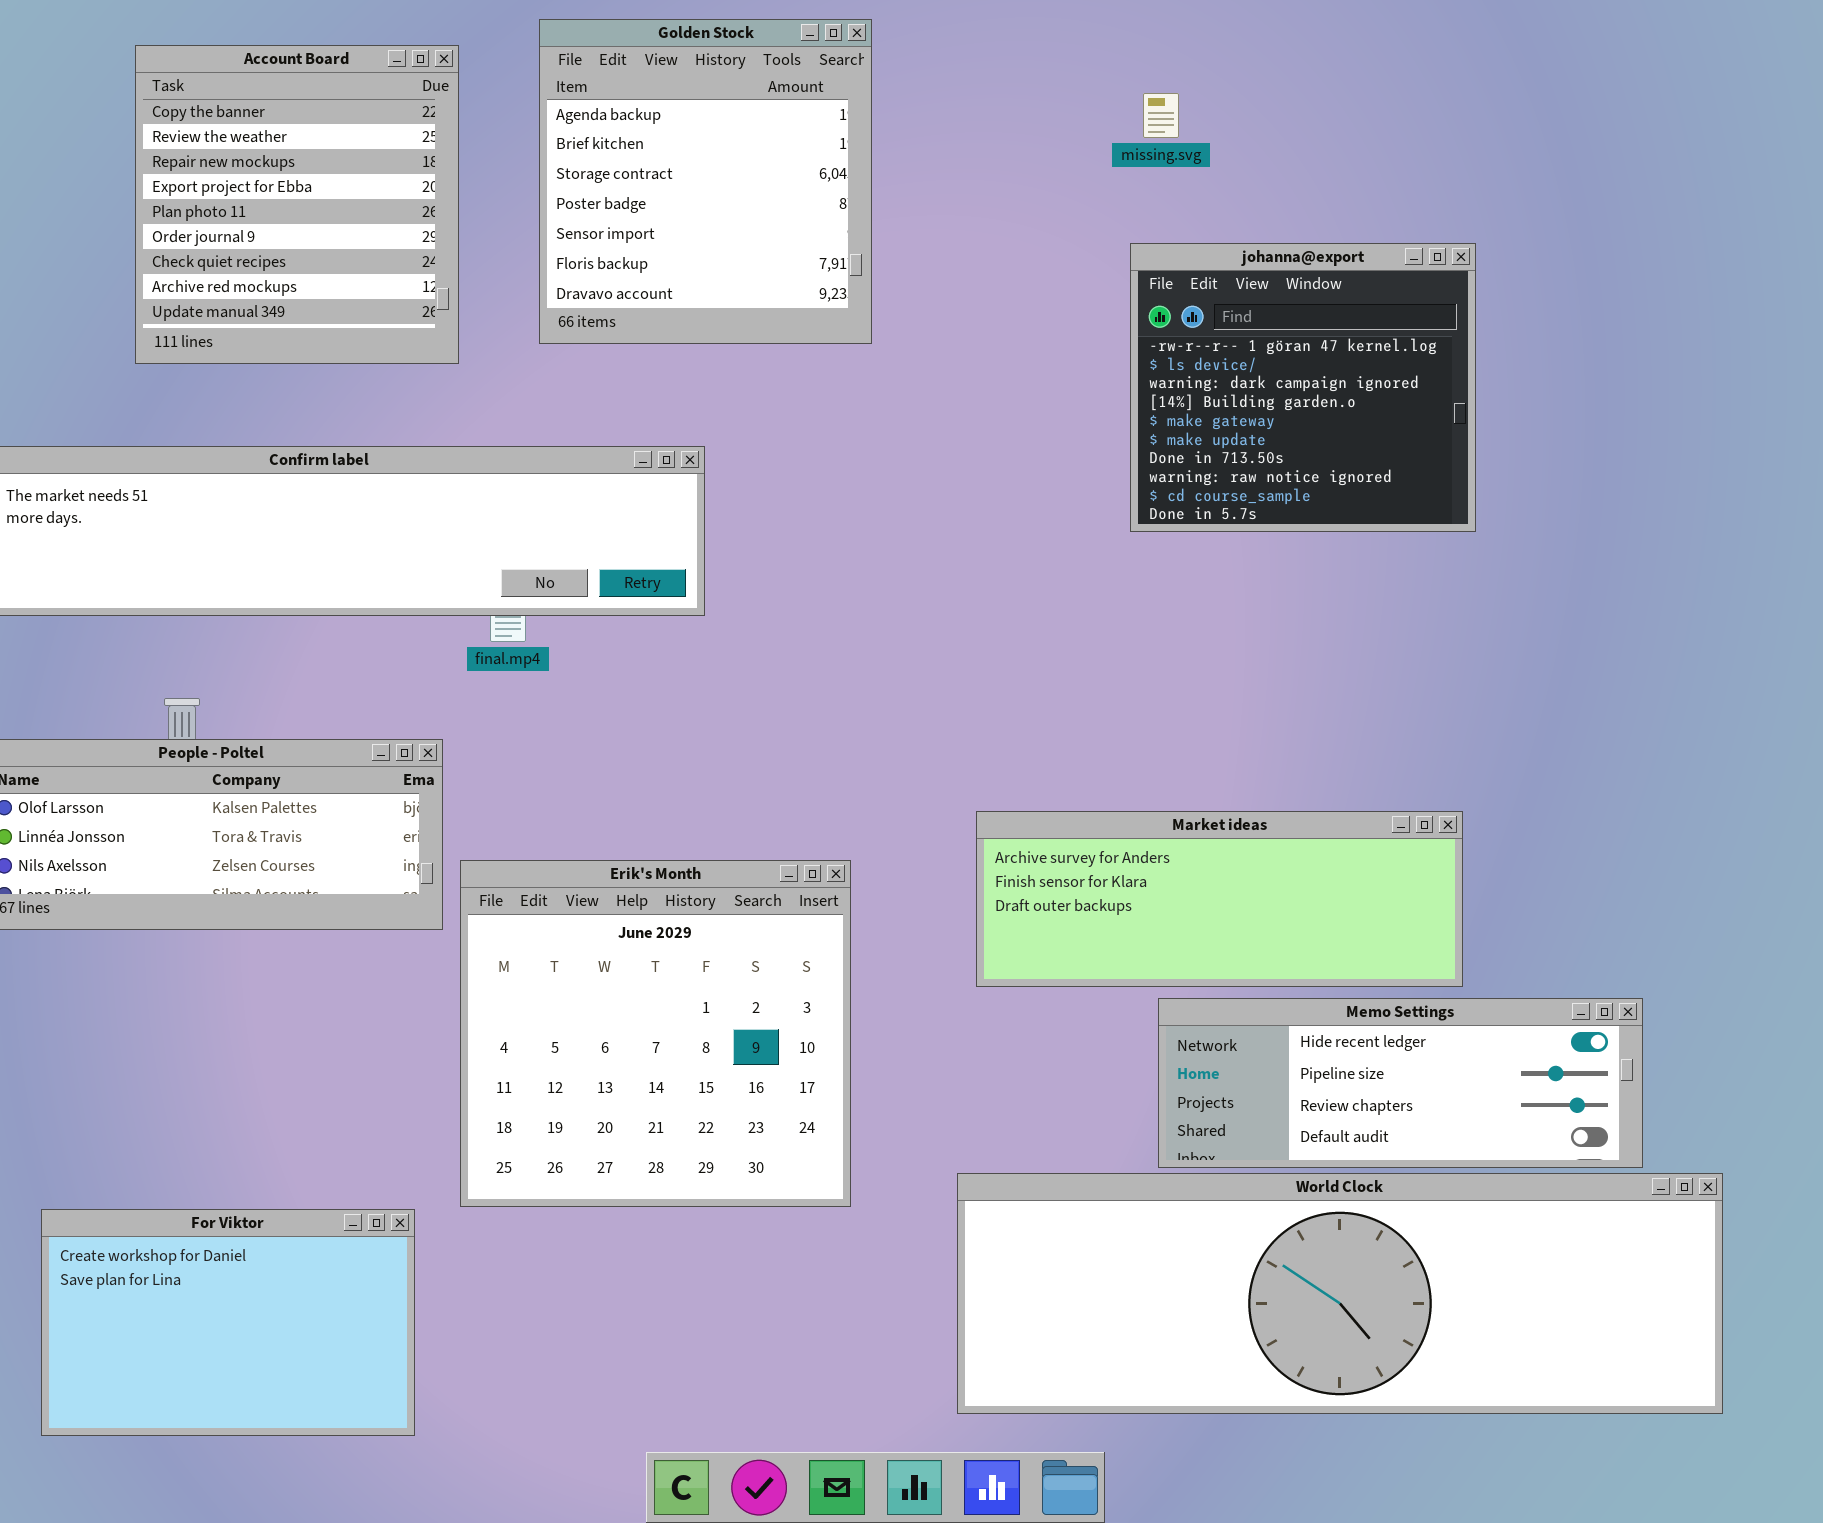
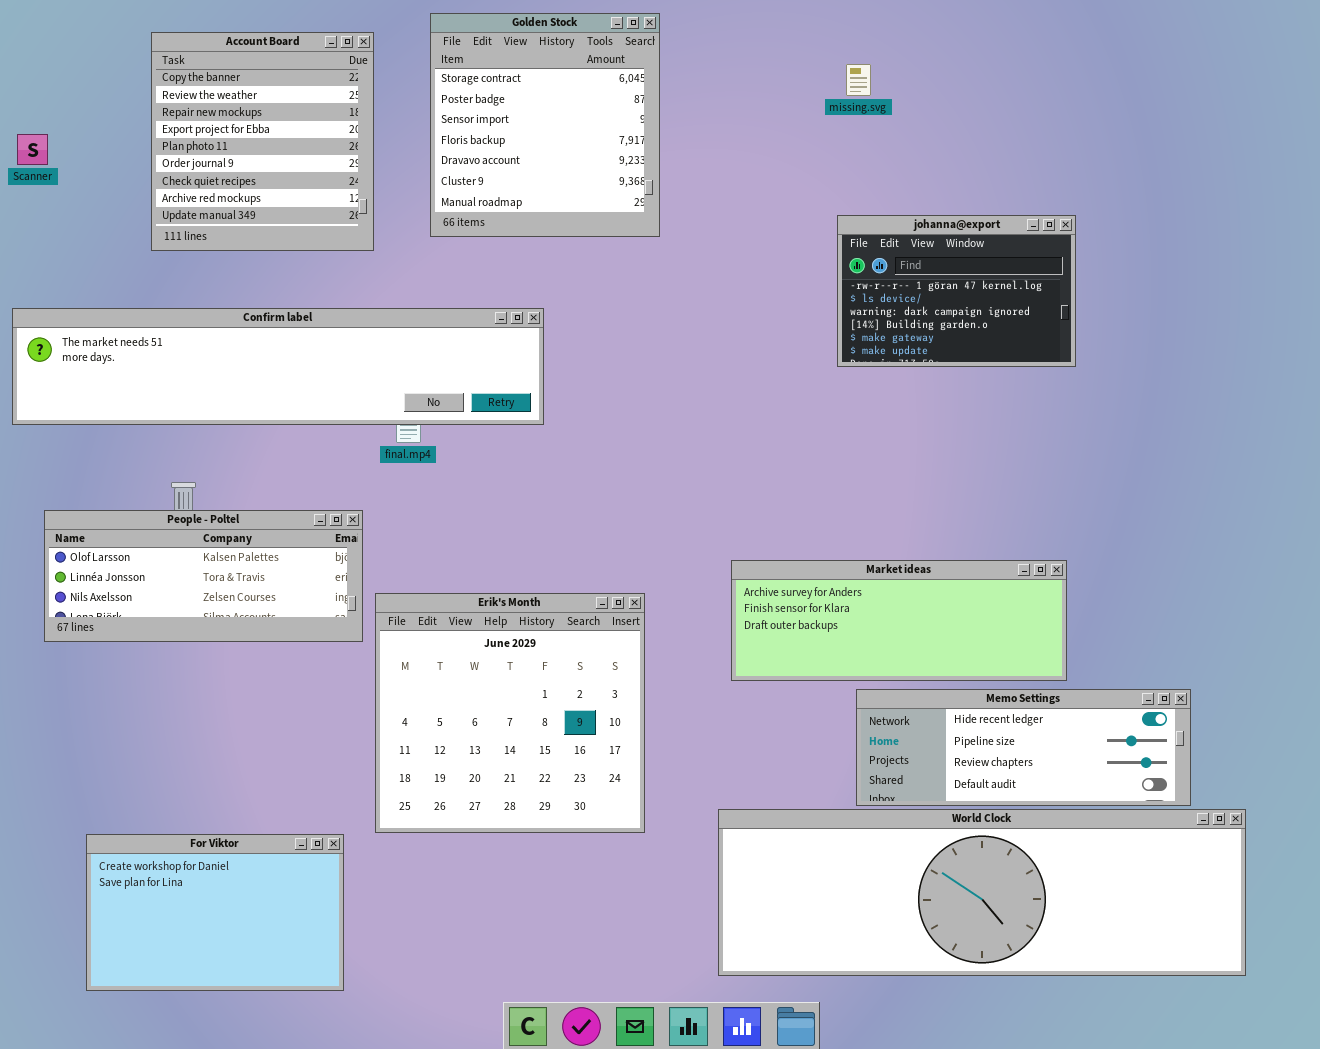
Golden Stock: [539,19,872,344] -> [430,13,660,237], scrolled down 2 rows
johanna@export: [1130,243,1476,532] -> [837,215,1076,367], resized

